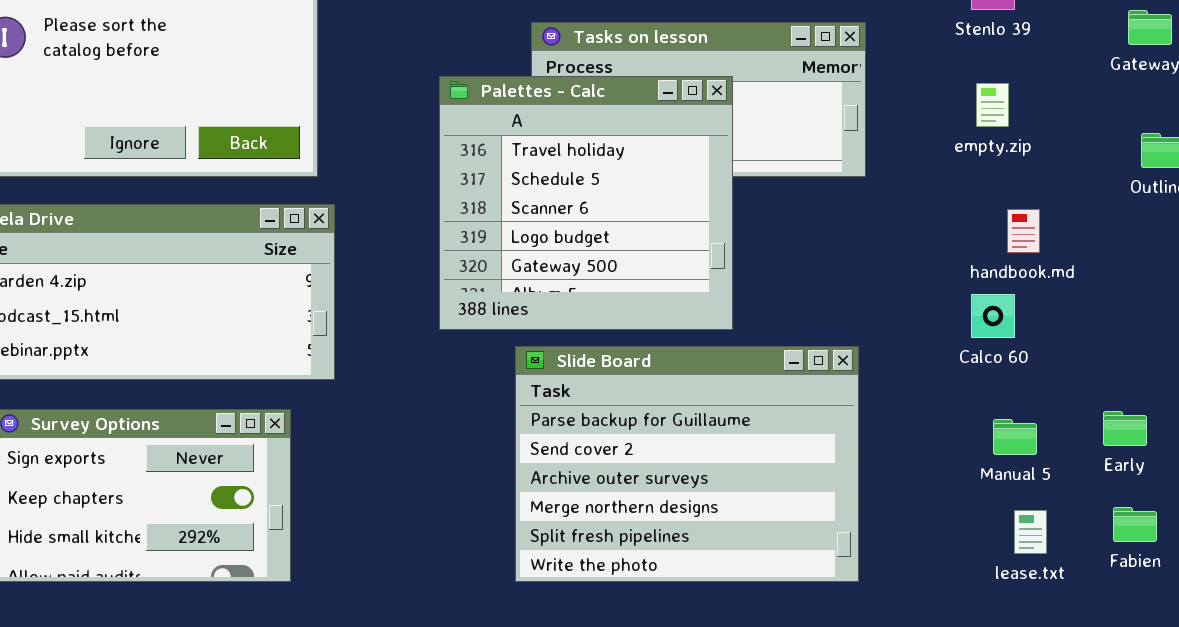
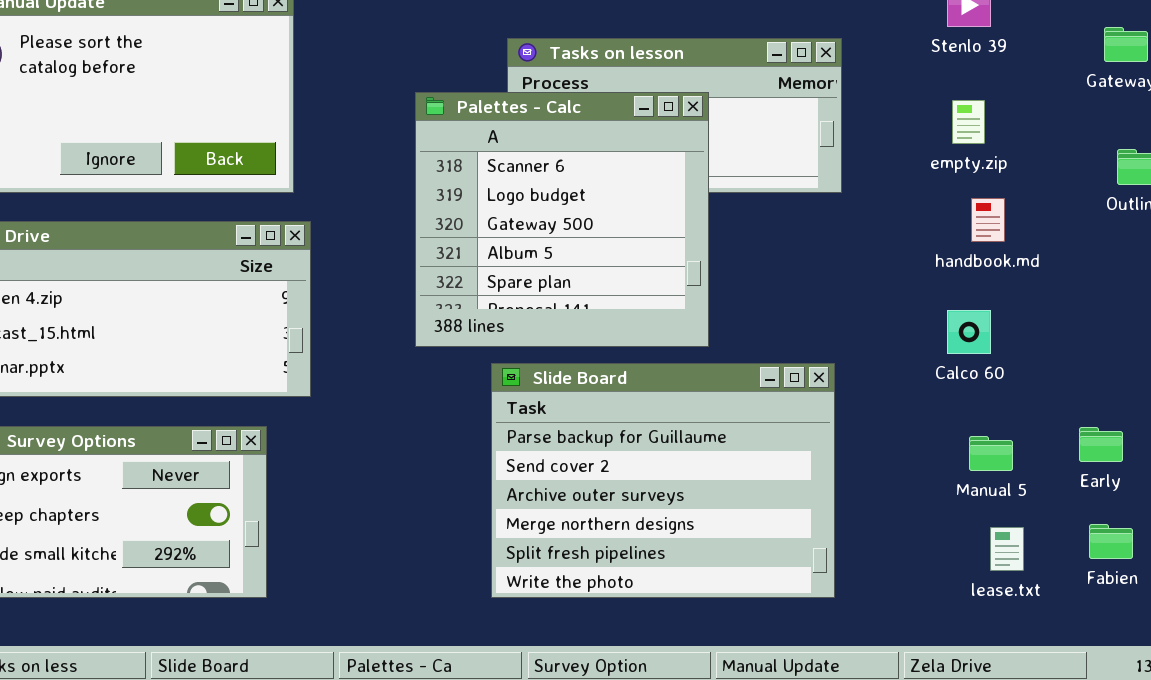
Palettes - Calc: [439,76,733,330] -> [415,92,709,347], scrolled down 2 rows
handbook.md: [1007,209,1040,253] -> [971,198,1005,242], moved

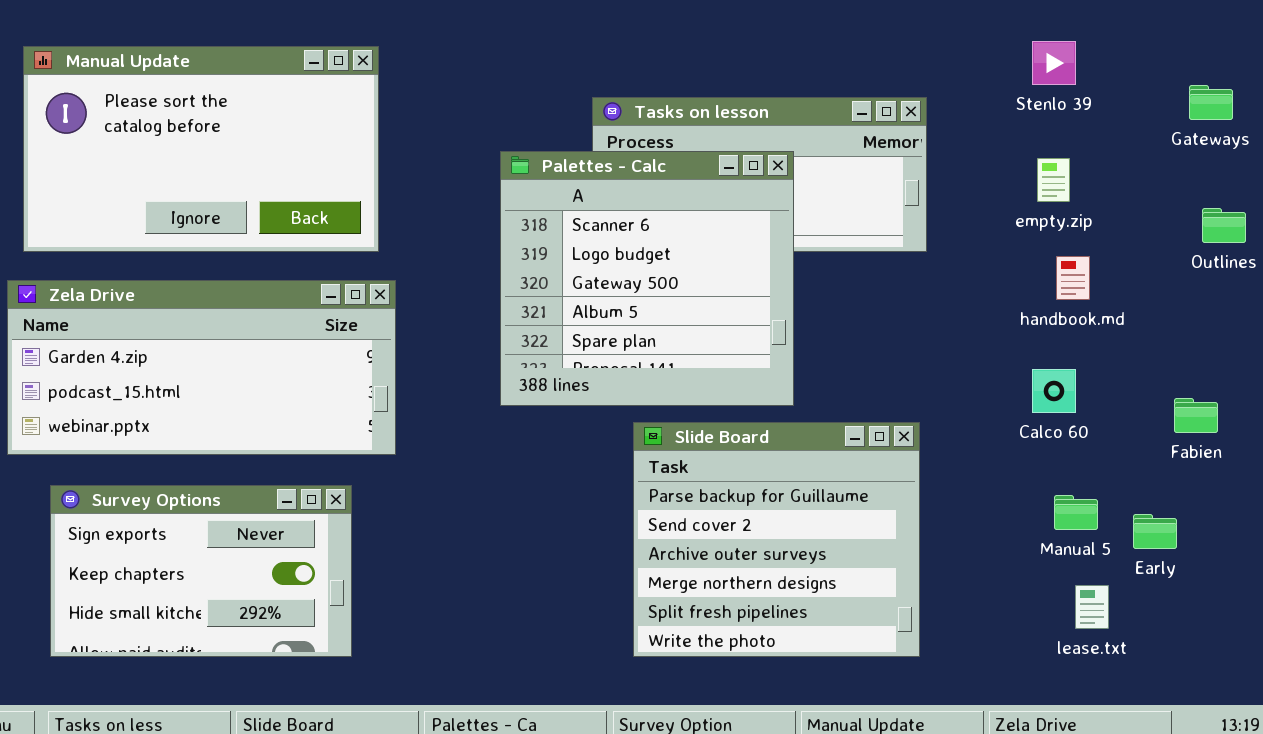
Slide Board: [491,363,835,598] -> [633,422,920,657], resized
Early: [1079,427,1123,462] -> [1133,514,1177,549], moved
Fabien: [1089,524,1133,559] -> [1174,398,1218,433], moved

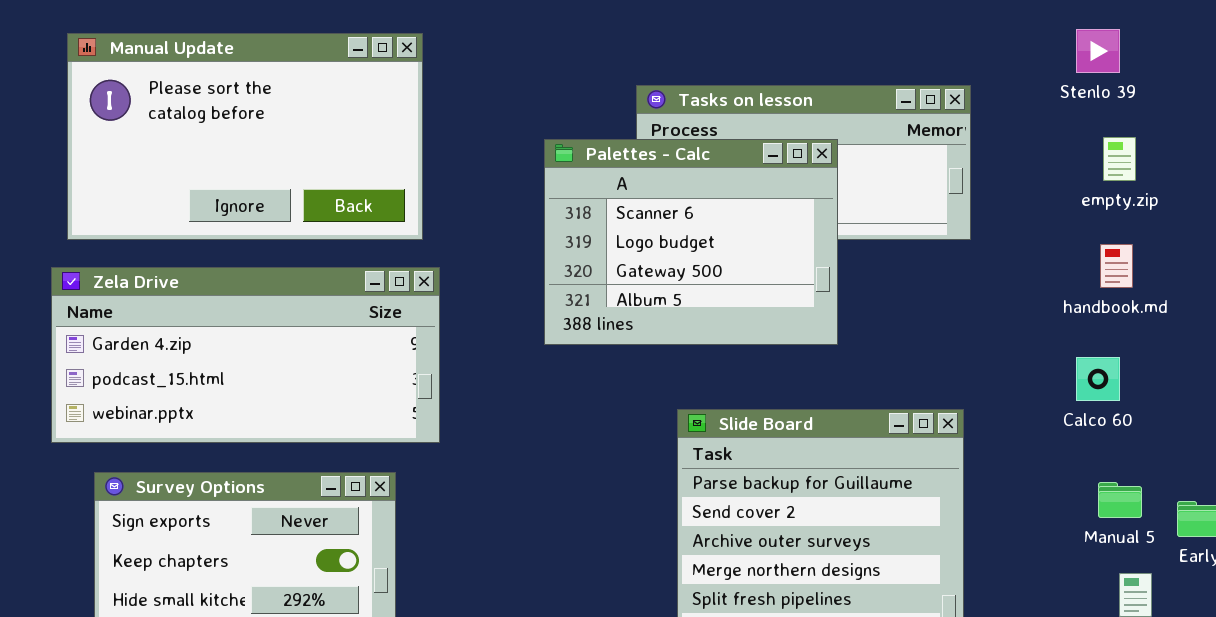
Palettes - Calc: [500,151,794,406] -> [544,139,838,345], resized
empty.zip: [1037,158,1070,202] -> [1103,137,1136,181], moved

